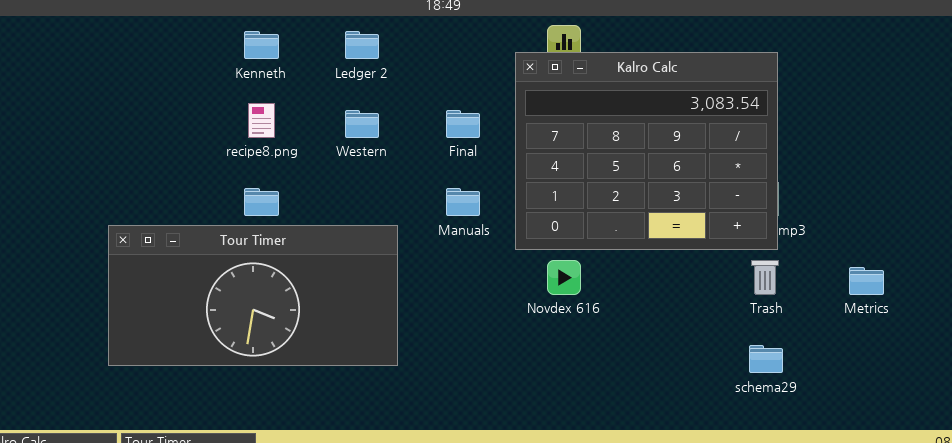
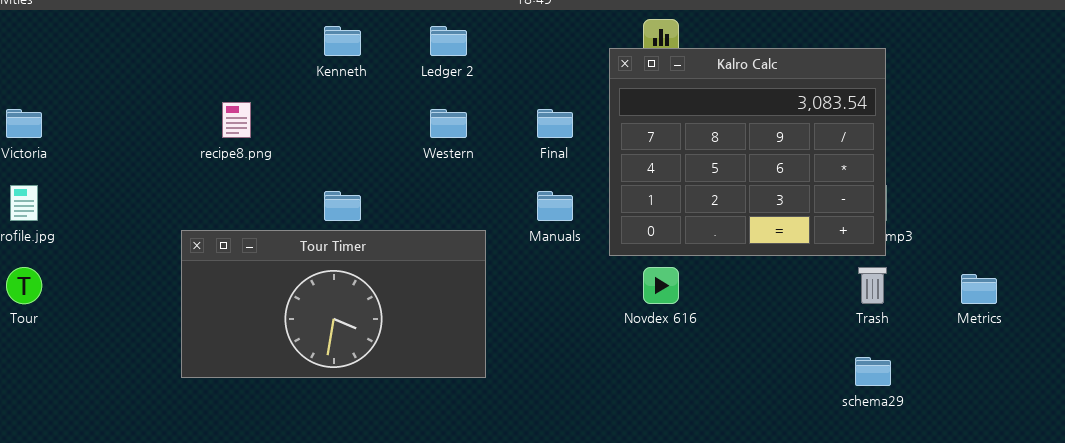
recipe8.png: [248,103,275,138] -> [222,102,251,138], moved

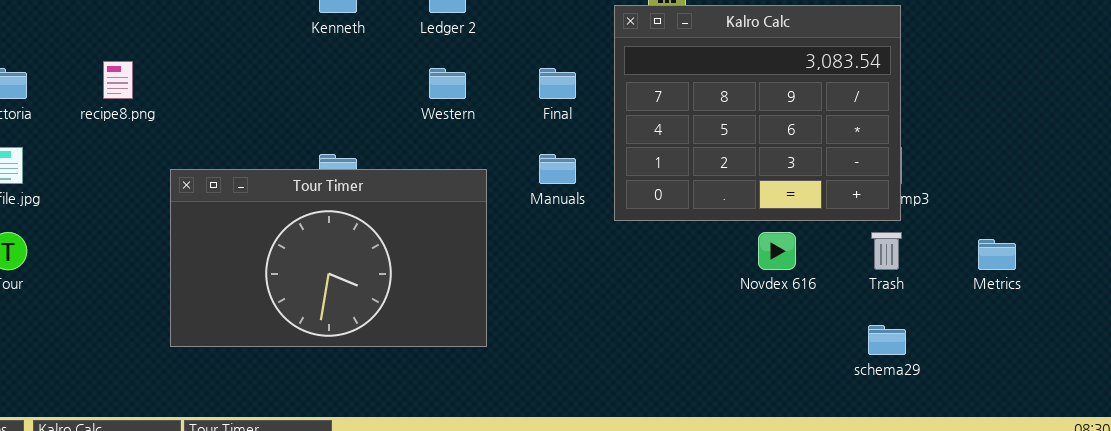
recipe8.png: [222,102,251,138] -> [103,61,133,99], moved
Tour Timer: [181,230,486,378] -> [170,169,487,347], resized
Novdex 616: [643,267,679,304] -> [758,232,796,270], moved

